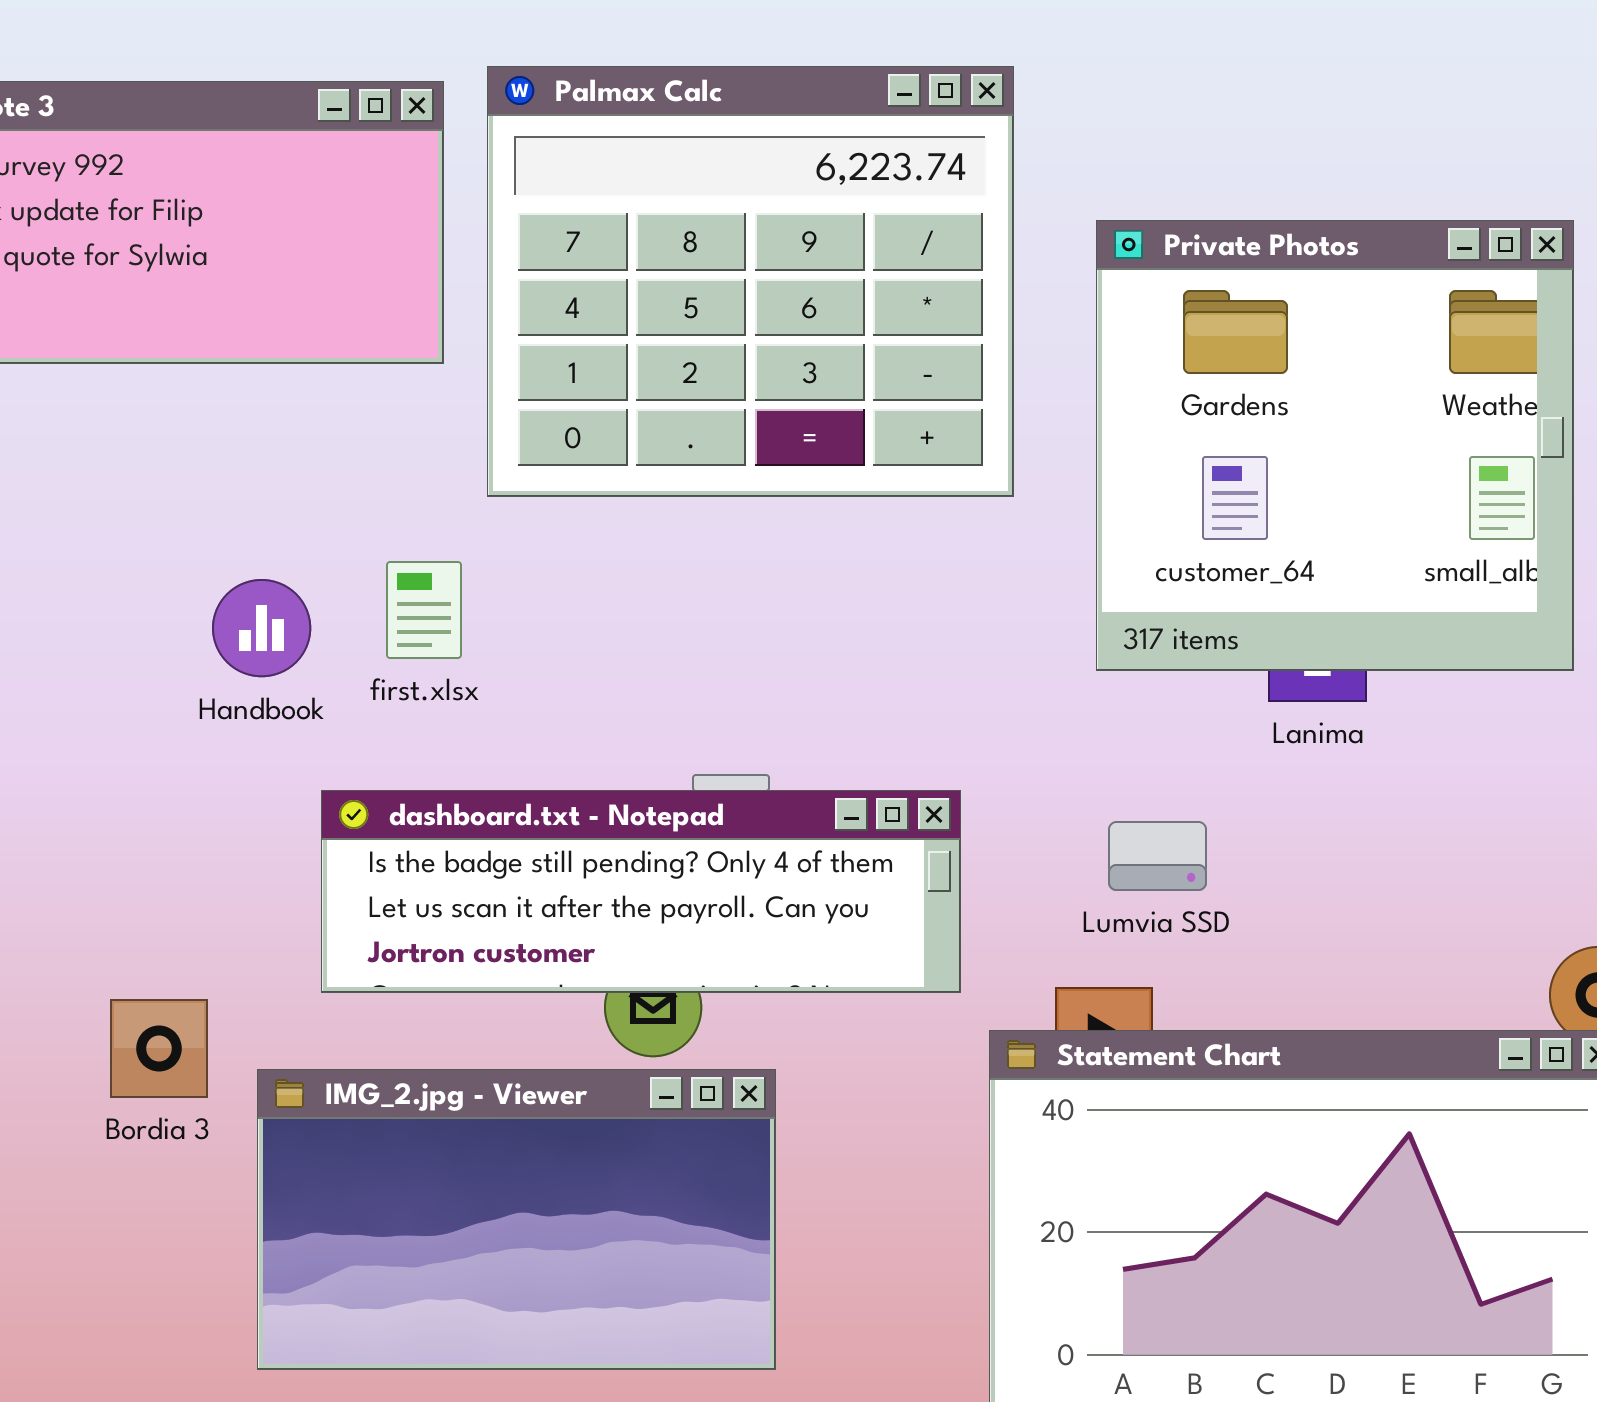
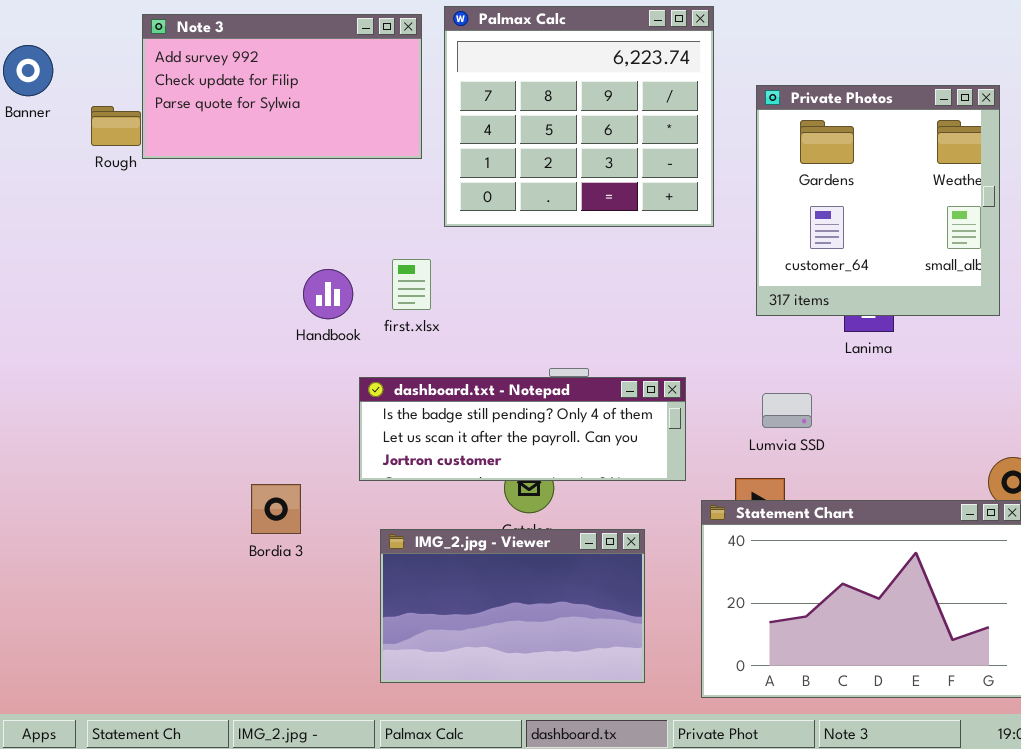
IMG_2.jpg - Viewer: [257,1069,776,1370] -> [380,529,645,683], moved

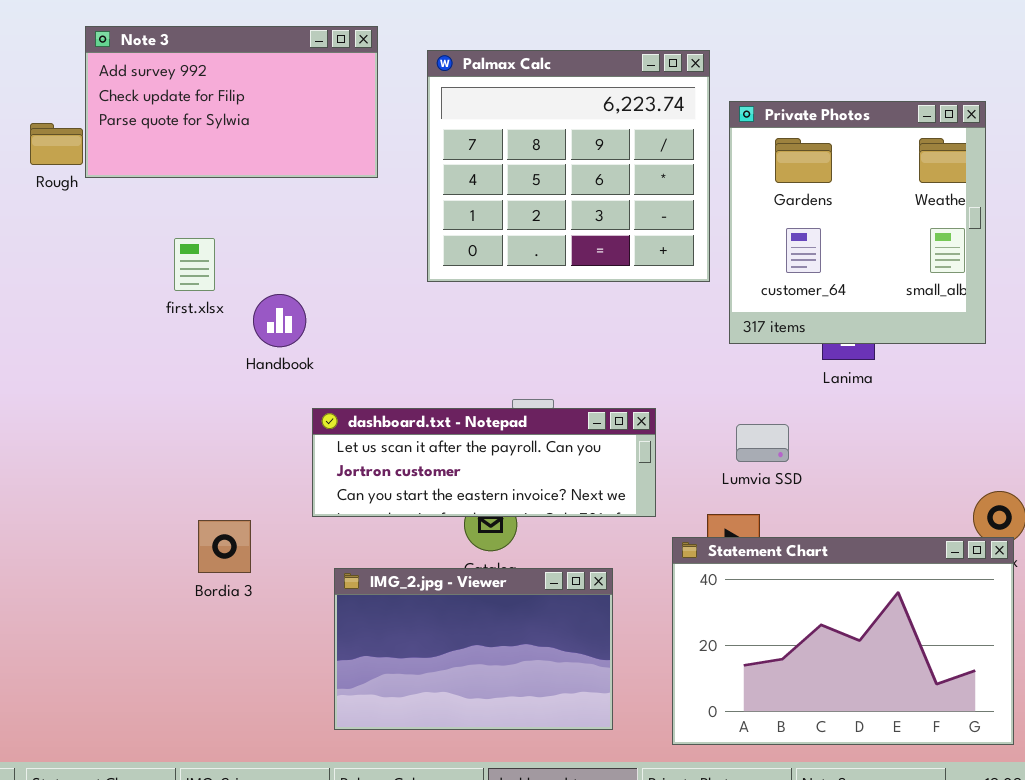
Palmax Calc: [444,6,714,227] -> [427,50,710,282], moved
first.xlsx: [392,259,431,310] -> [174,238,215,291], moved
dashboard.txt - Notepad: [359,377,686,481] -> [312,408,656,517], scrolled down 1 row

